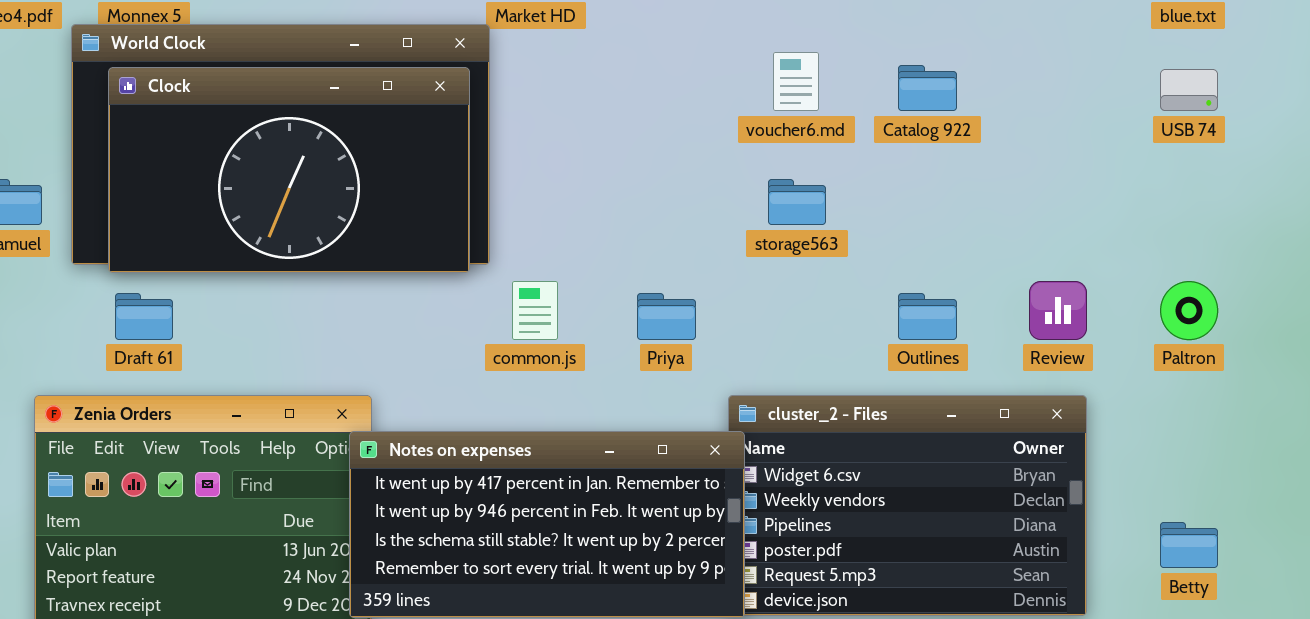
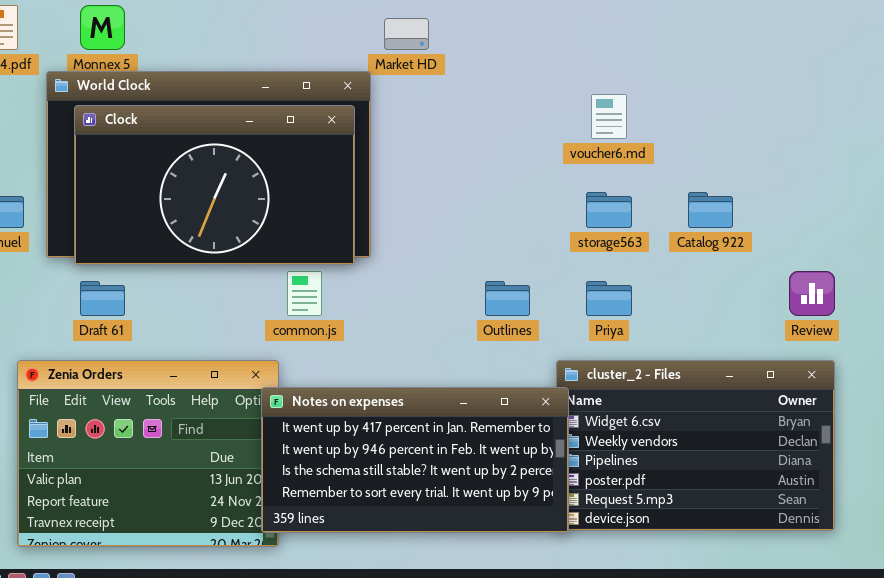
Catalog 922: [898,65,957,111] -> [688,192,733,228], moved
common.js: [512,281,558,340] -> [287,271,322,316], moved
Priya: [637,293,696,340] -> [586,281,632,316], moved
Outlines: [898,293,957,340] -> [485,281,530,316], moved

